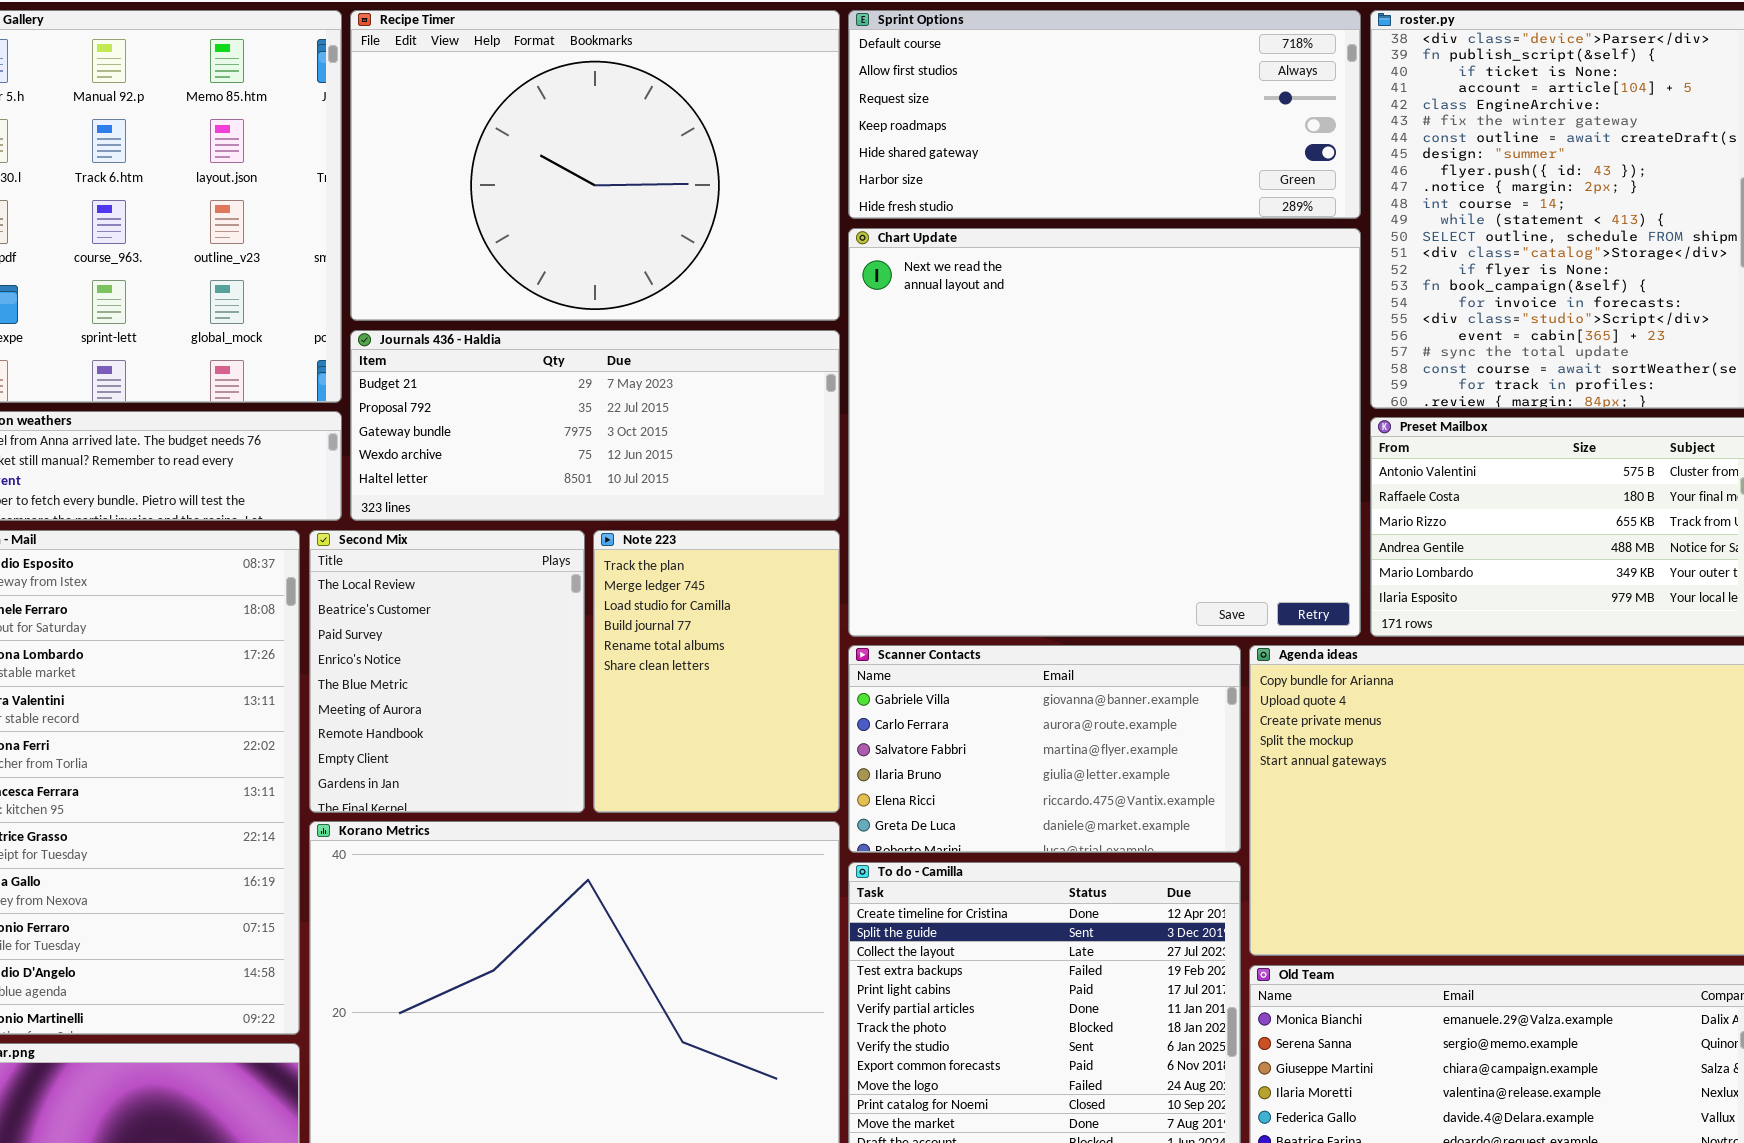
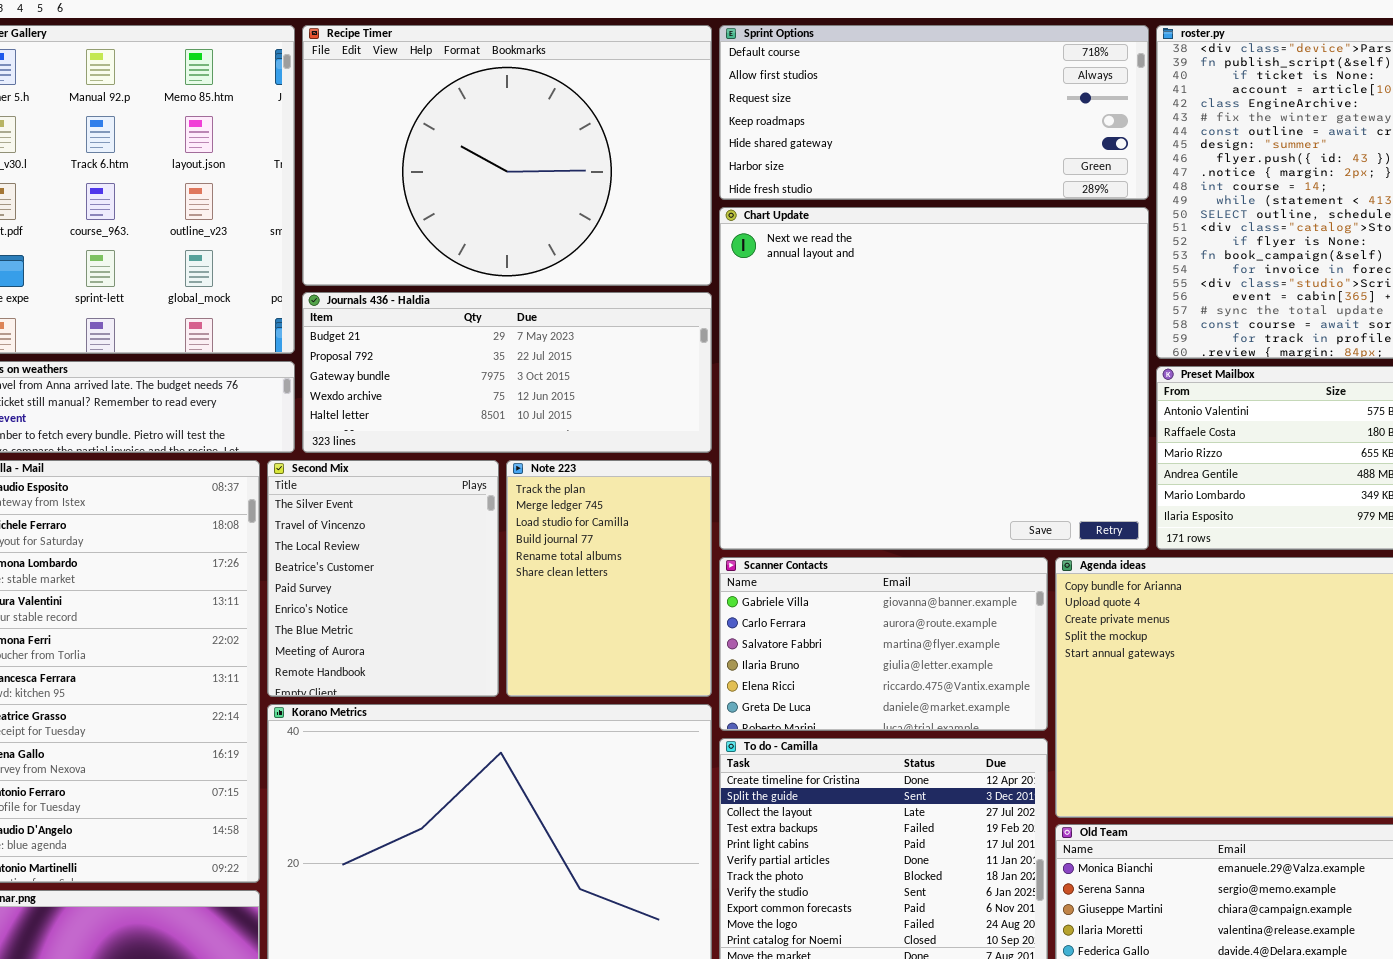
Second Mix: [309,530,585,813] -> [267,460,499,697], scrolled up 2 rows

